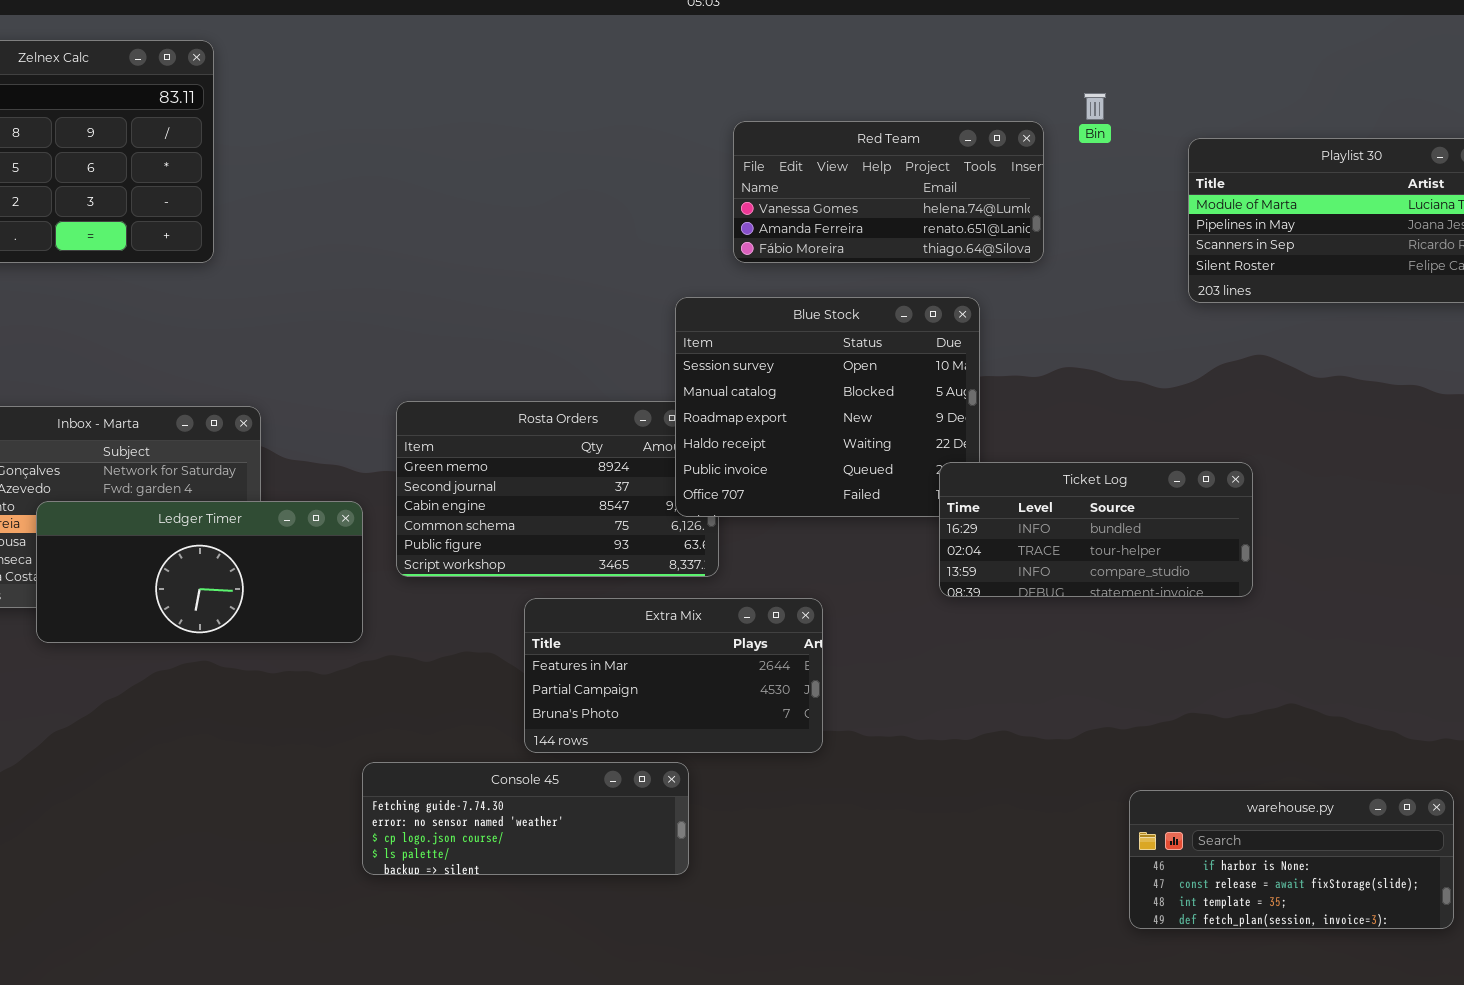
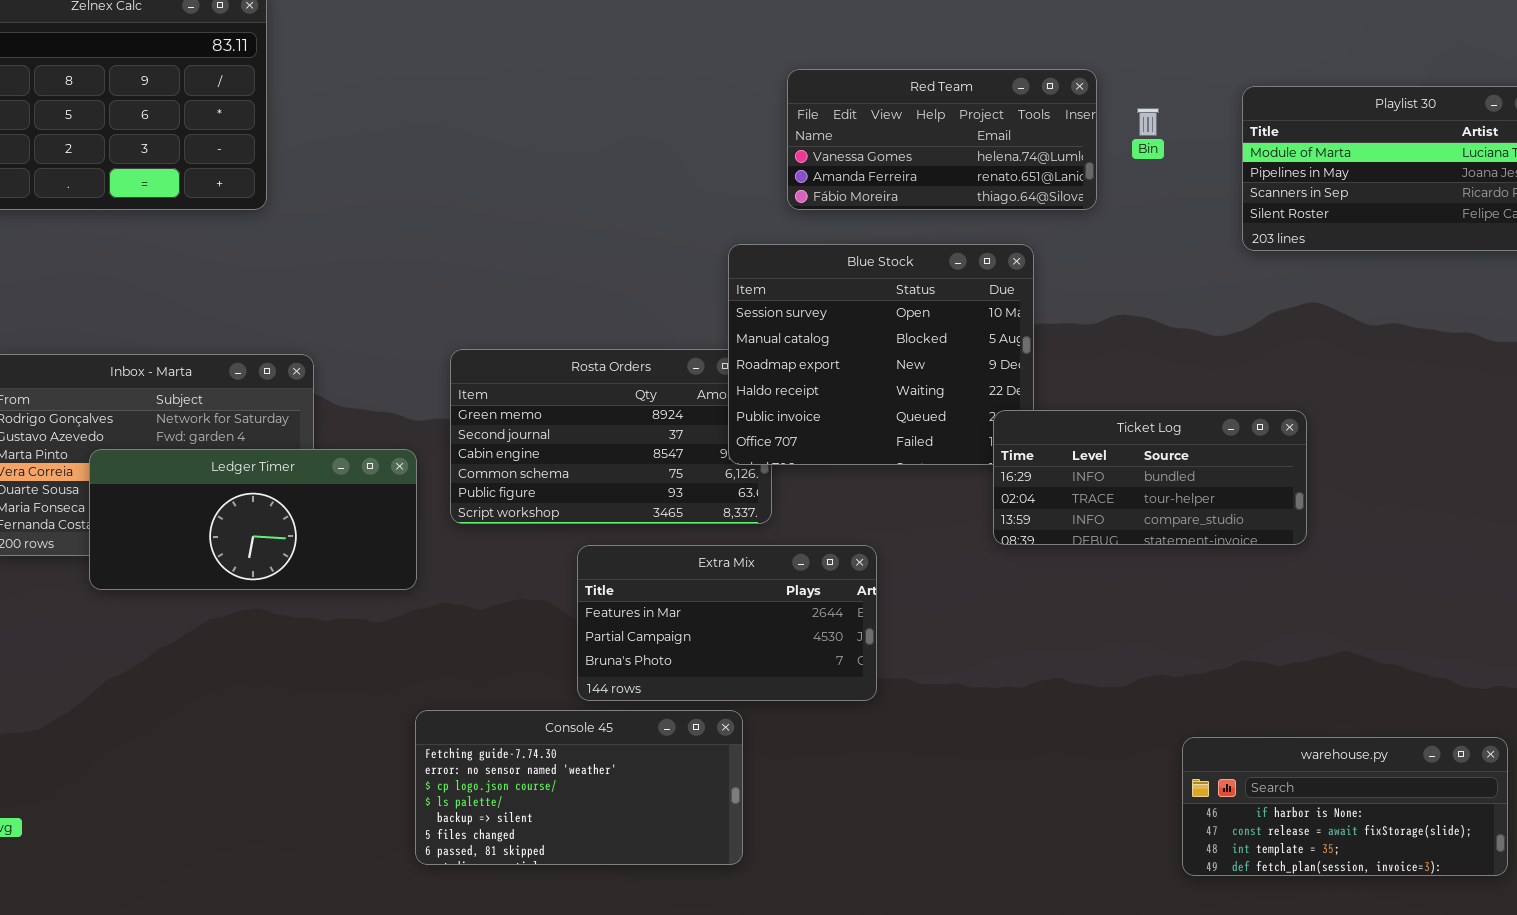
Bin: [1084,93,1106,120] -> [1137,108,1159,136], moved
Console 45: [362,762,689,875] -> [415,710,743,865], resized

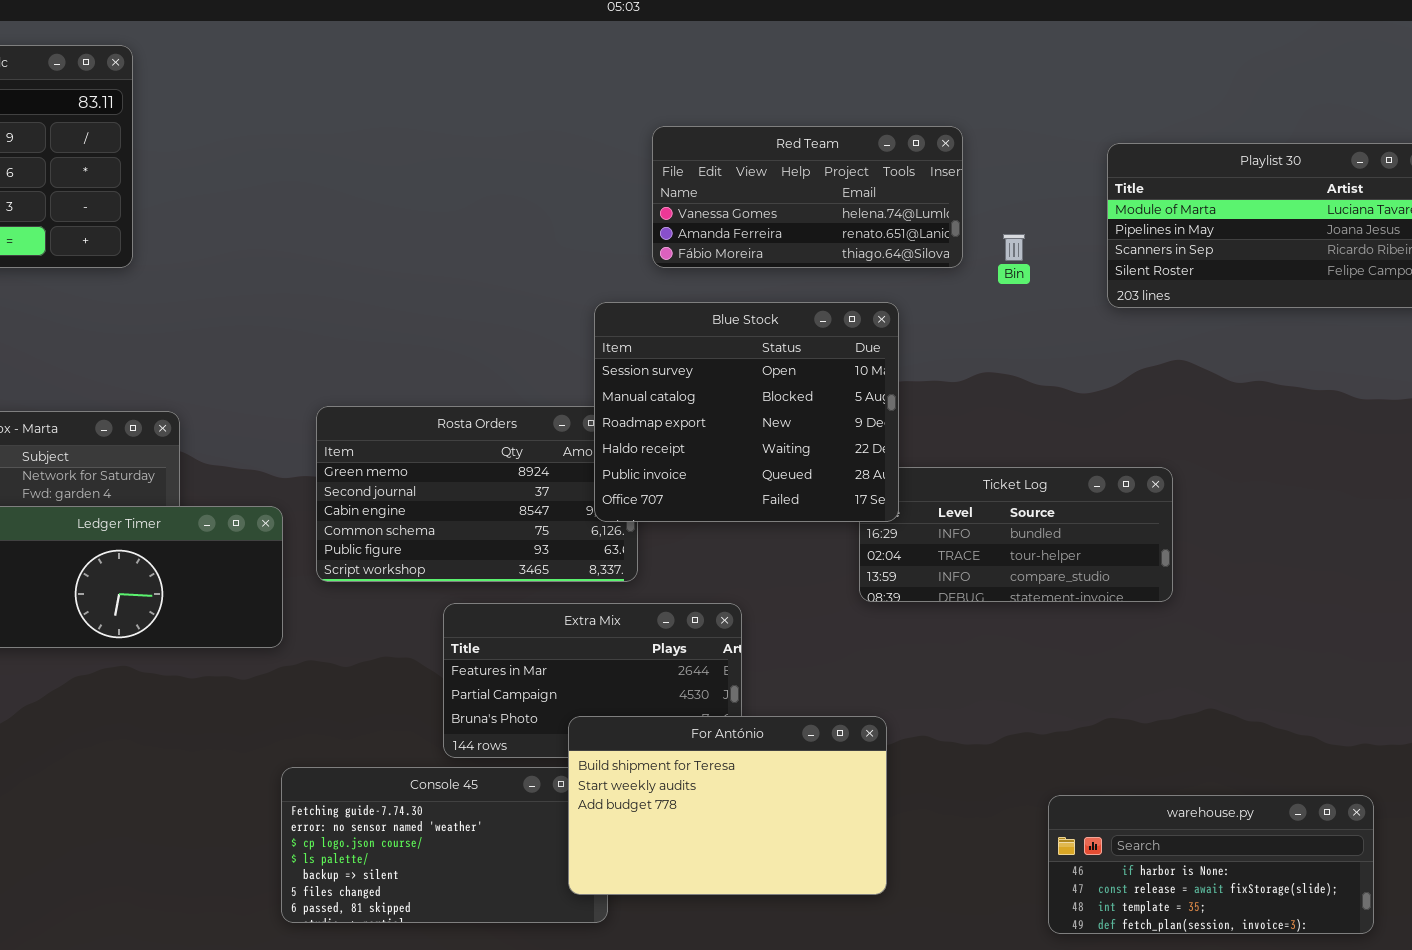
Bin: [1137,108,1159,136] -> [1003,234,1025,261], moved
Blue Stock: [728,244,1034,465] -> [594,302,899,522], raised
For António: none -> [568,716,887,895], opened

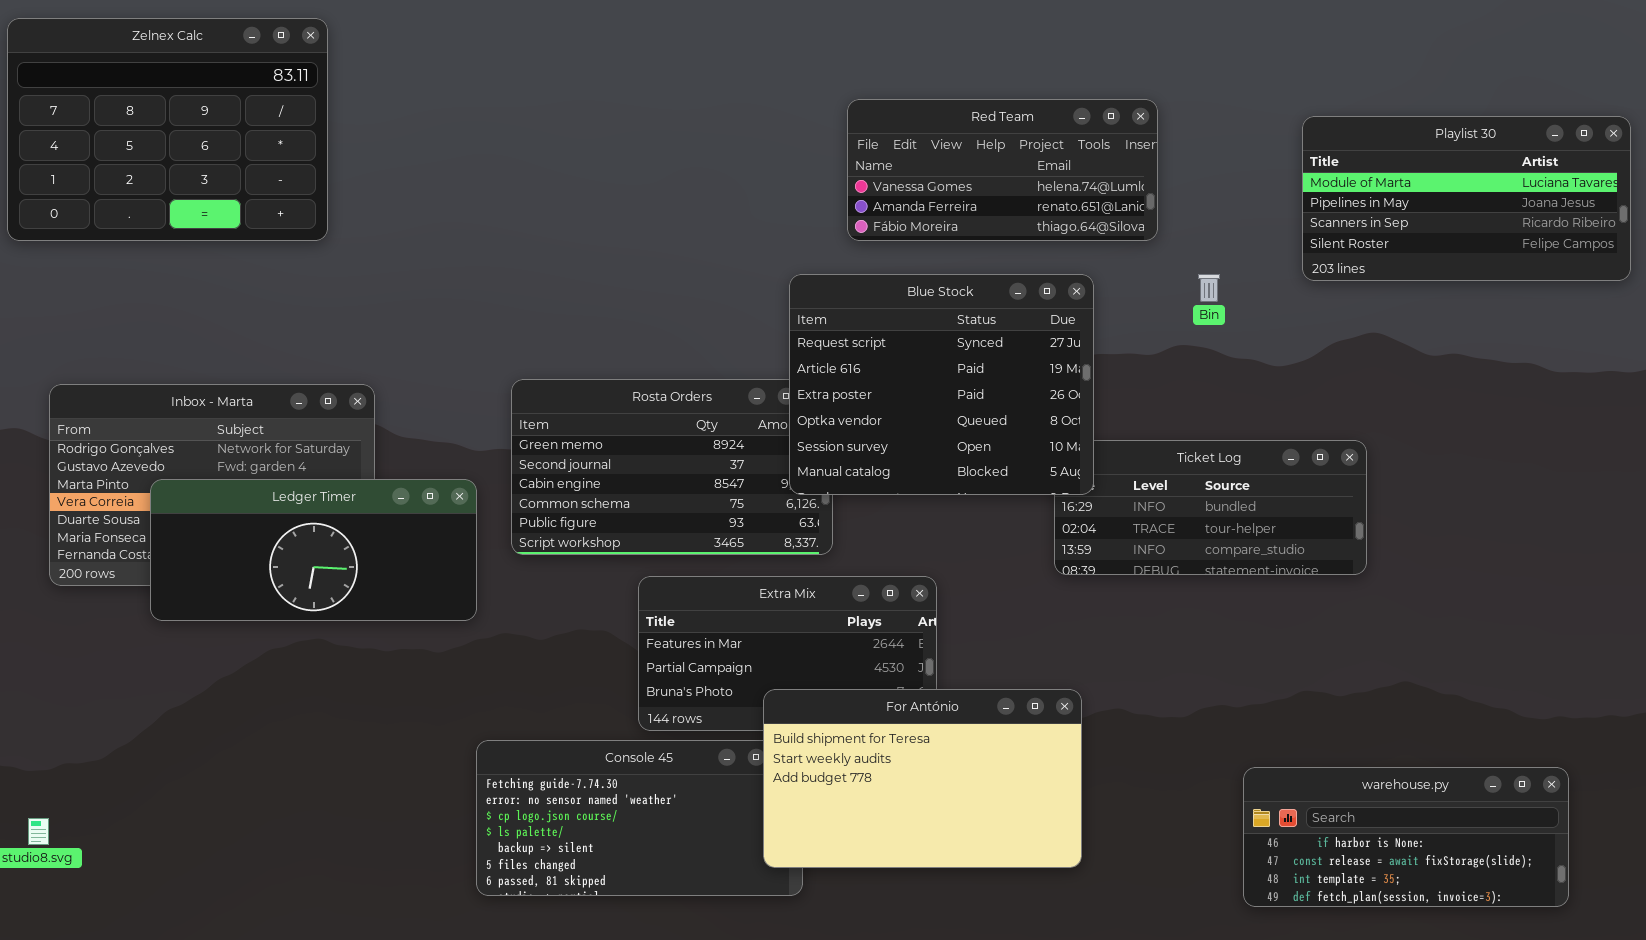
Bin: [1003,234,1025,261] -> [1198,274,1220,302], moved
Blue Stock: [594,302,899,522] -> [789,274,1094,495], scrolled up 4 rows

